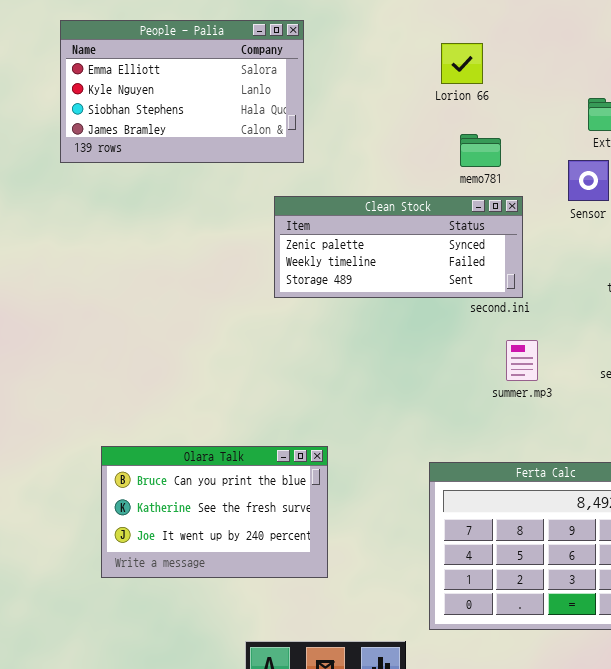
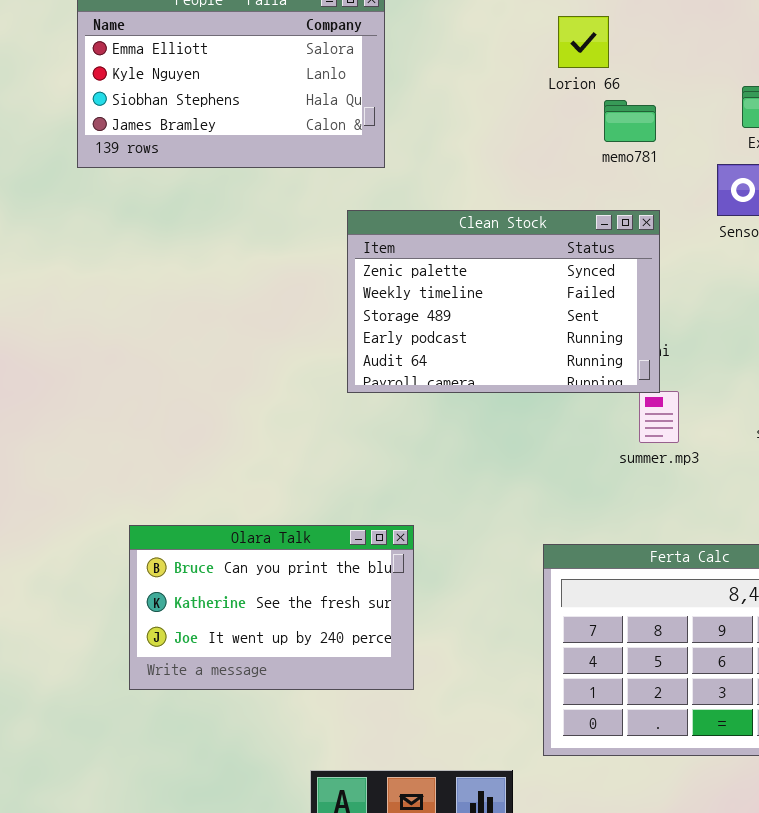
memo781: [460,134,501,167] -> [604,100,656,142], moved
Clean Stock: [274,196,523,298] -> [347,210,660,393], resized

